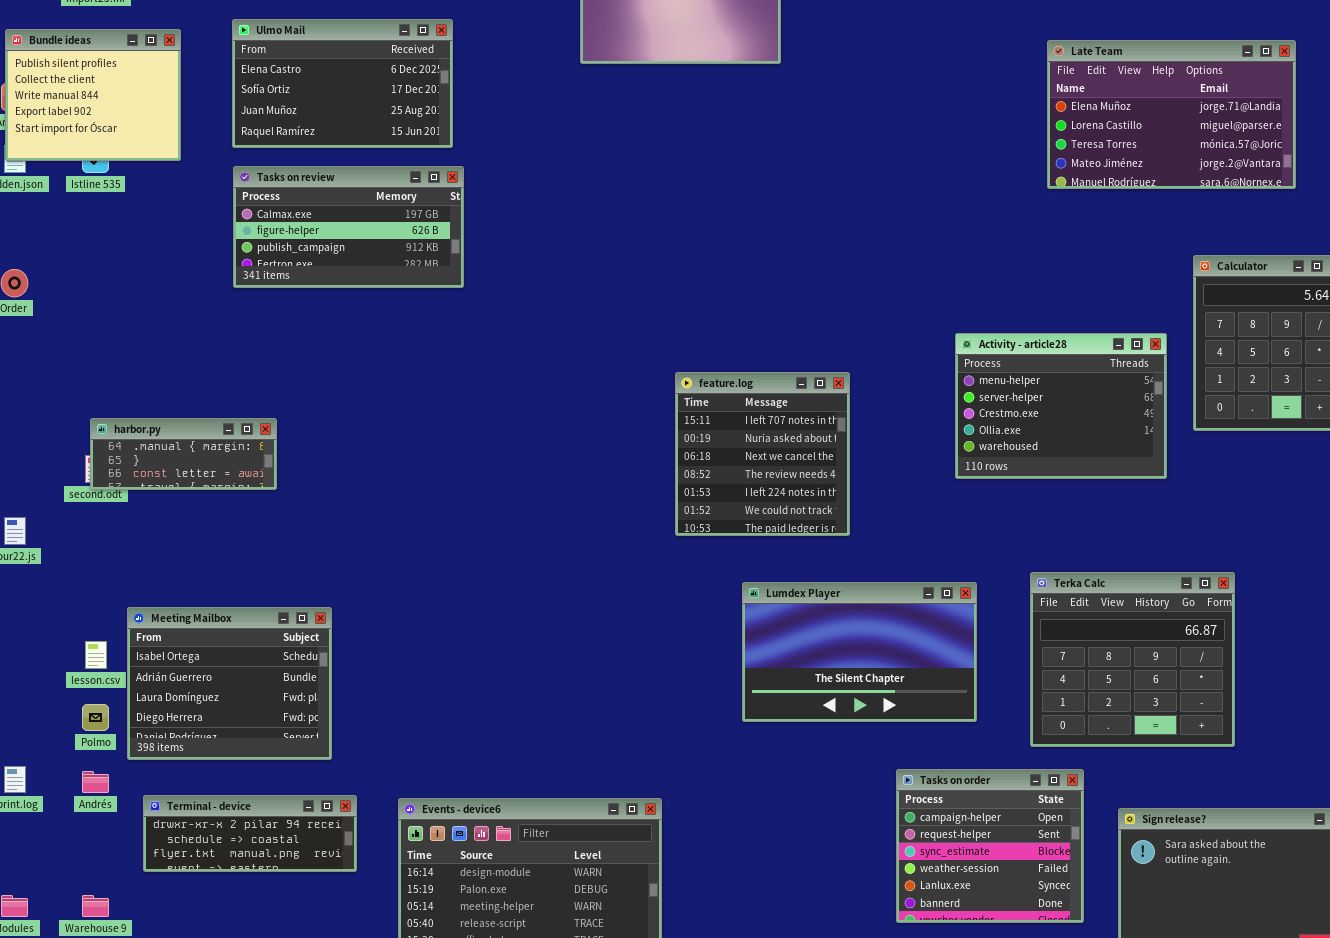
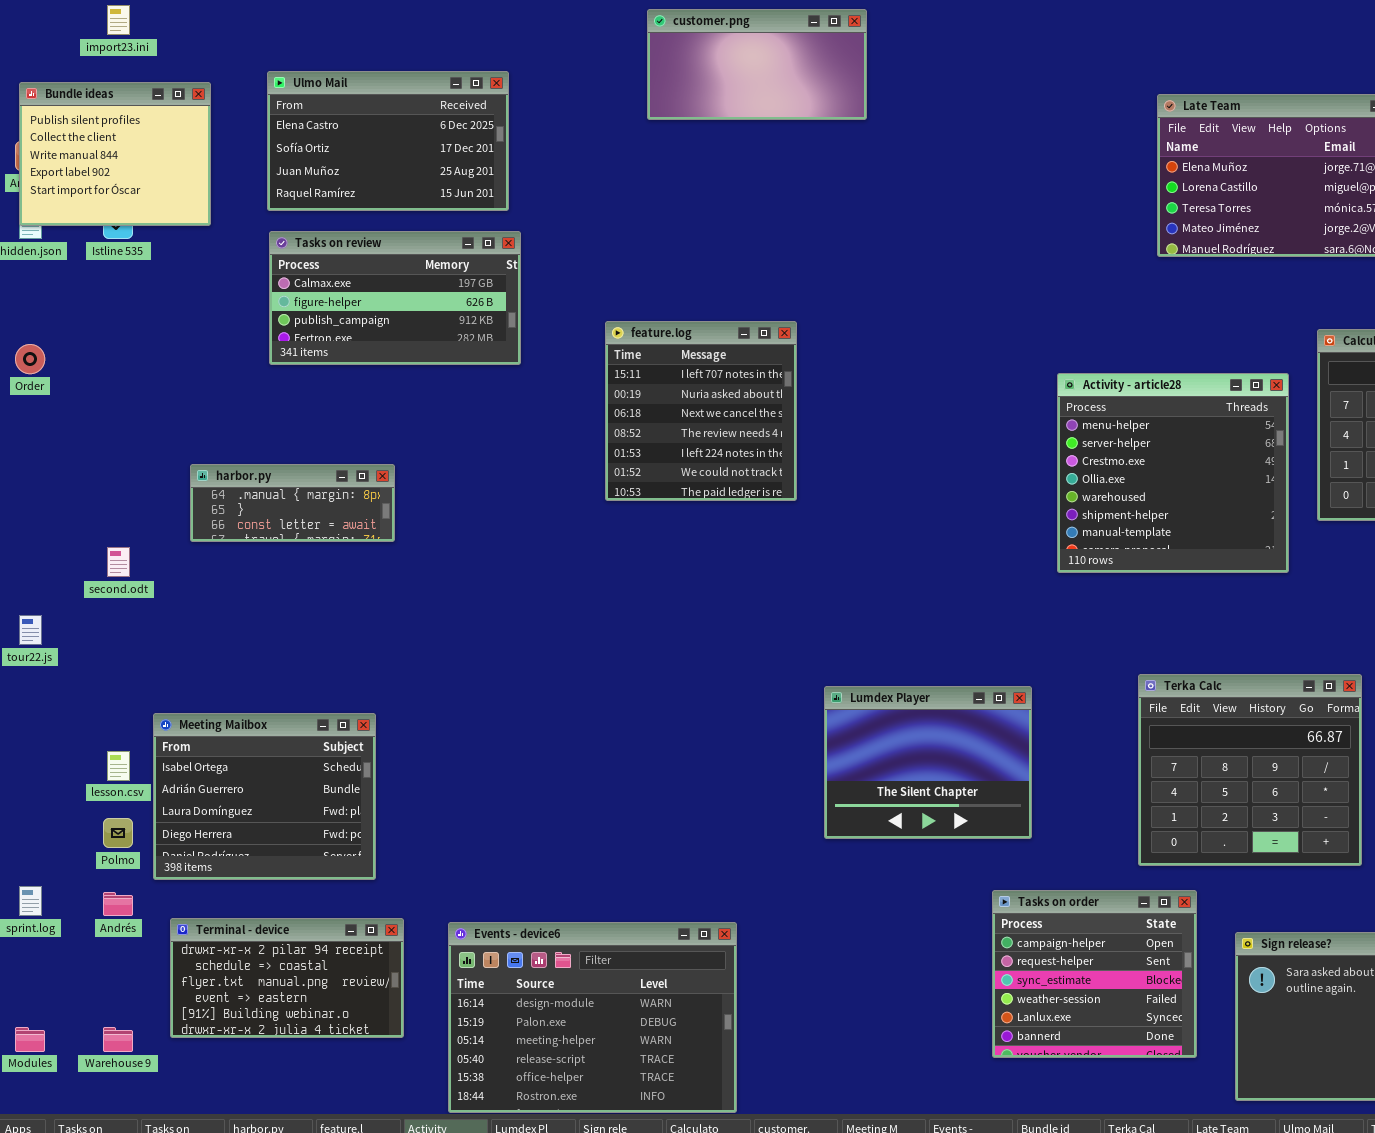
Activity - article28: [955,333,1167,479] -> [1057,373,1289,573], resized
feature.log: [675,372,850,536] -> [605,321,797,501], moved
harbor.py: [90,418,277,490] -> [190,464,395,542], moved
Lumdex Player: [742,582,977,722] -> [824,686,1032,839], resized
Terminal - device: [143,795,357,872] -> [170,918,404,1038], resized

